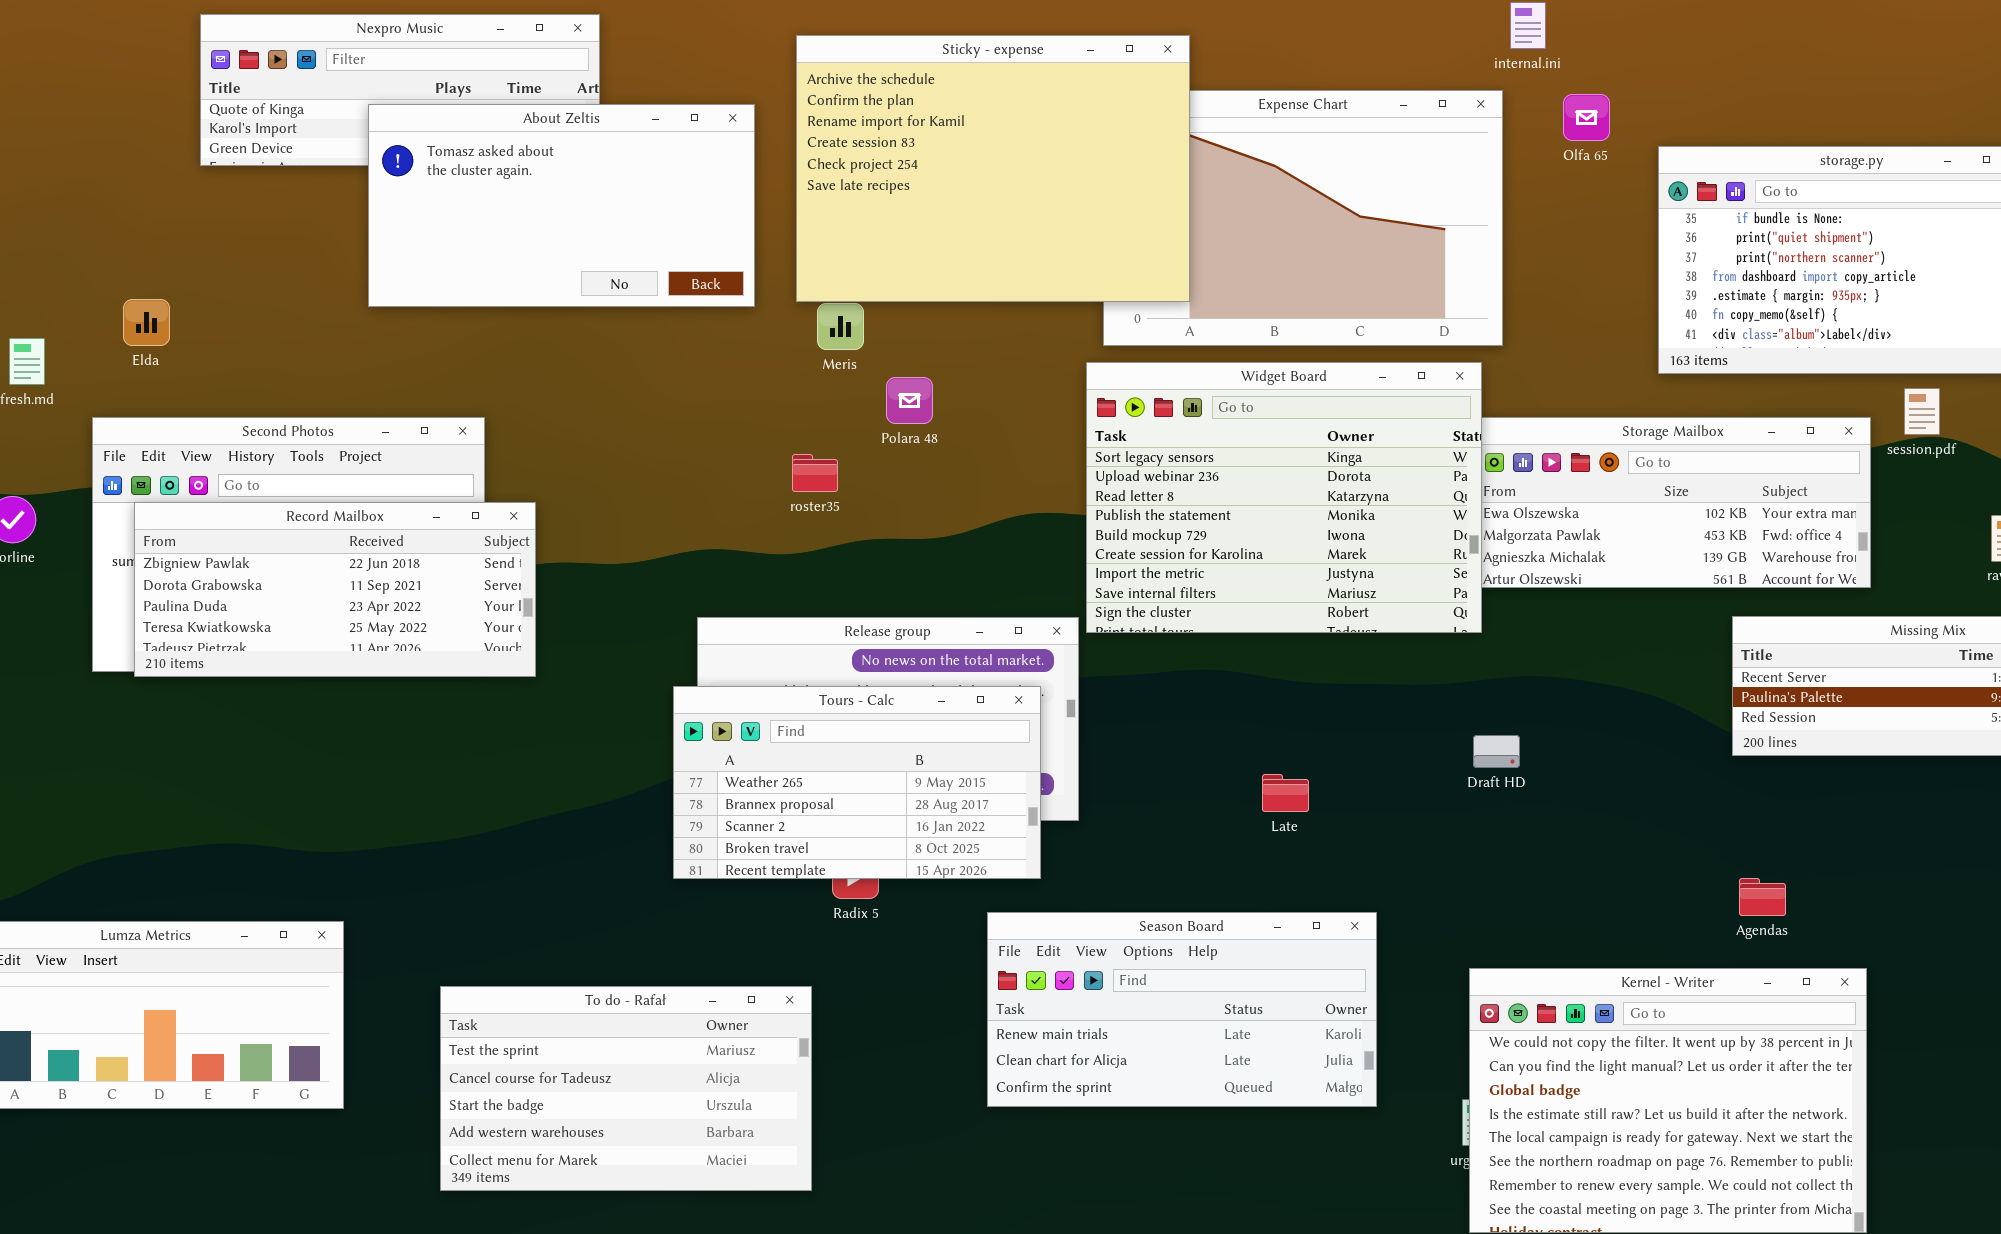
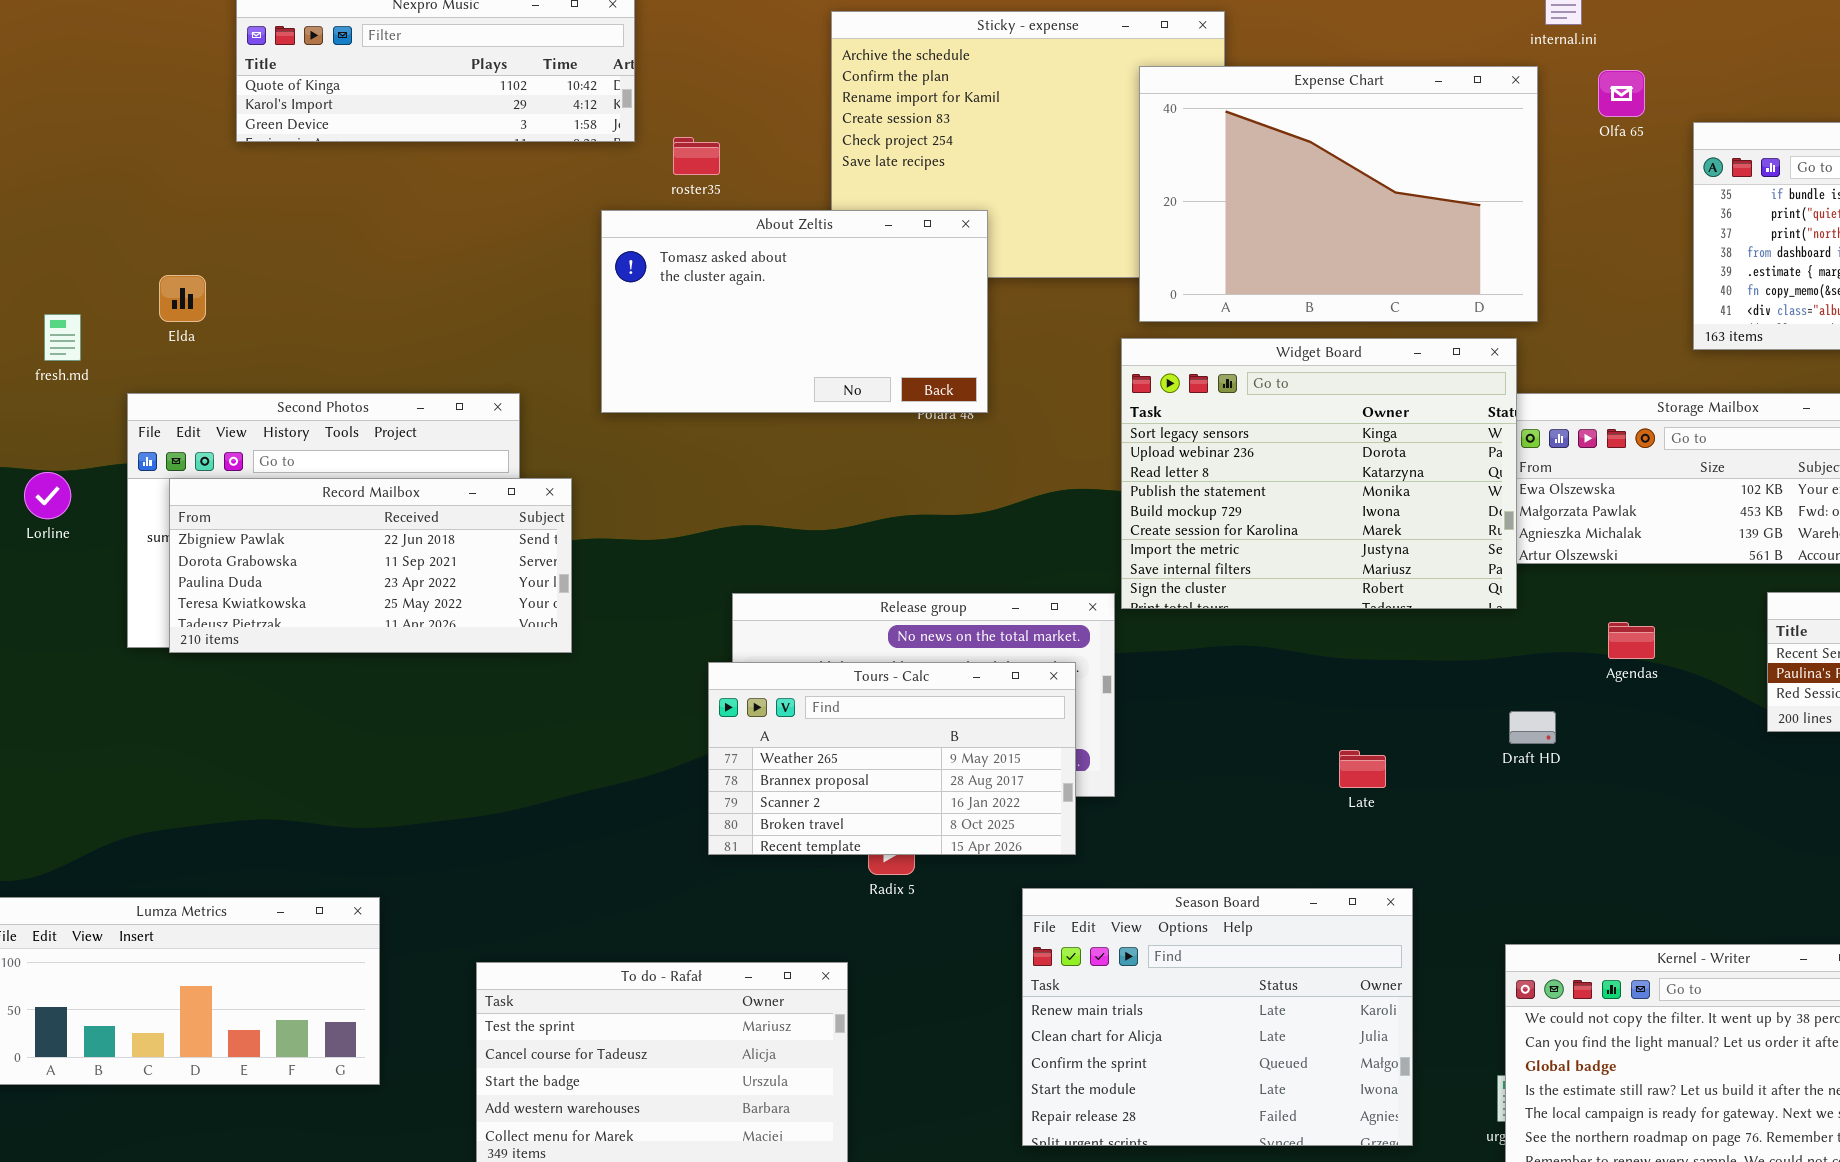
Expense Chart: [1103,90,1503,346] -> [1139,66,1538,322], raised
About Zeltis: [368,104,755,307] -> [601,210,988,413], moved
roster35: [792,454,838,492] -> [673,137,720,175], moved
Late: [1262,774,1309,812] -> [1339,750,1386,788], moved
Agendas: [1739,878,1786,916] -> [1608,622,1655,659], moved
Season Board: [987,912,1377,1107] -> [1022,888,1413,1146], resized

